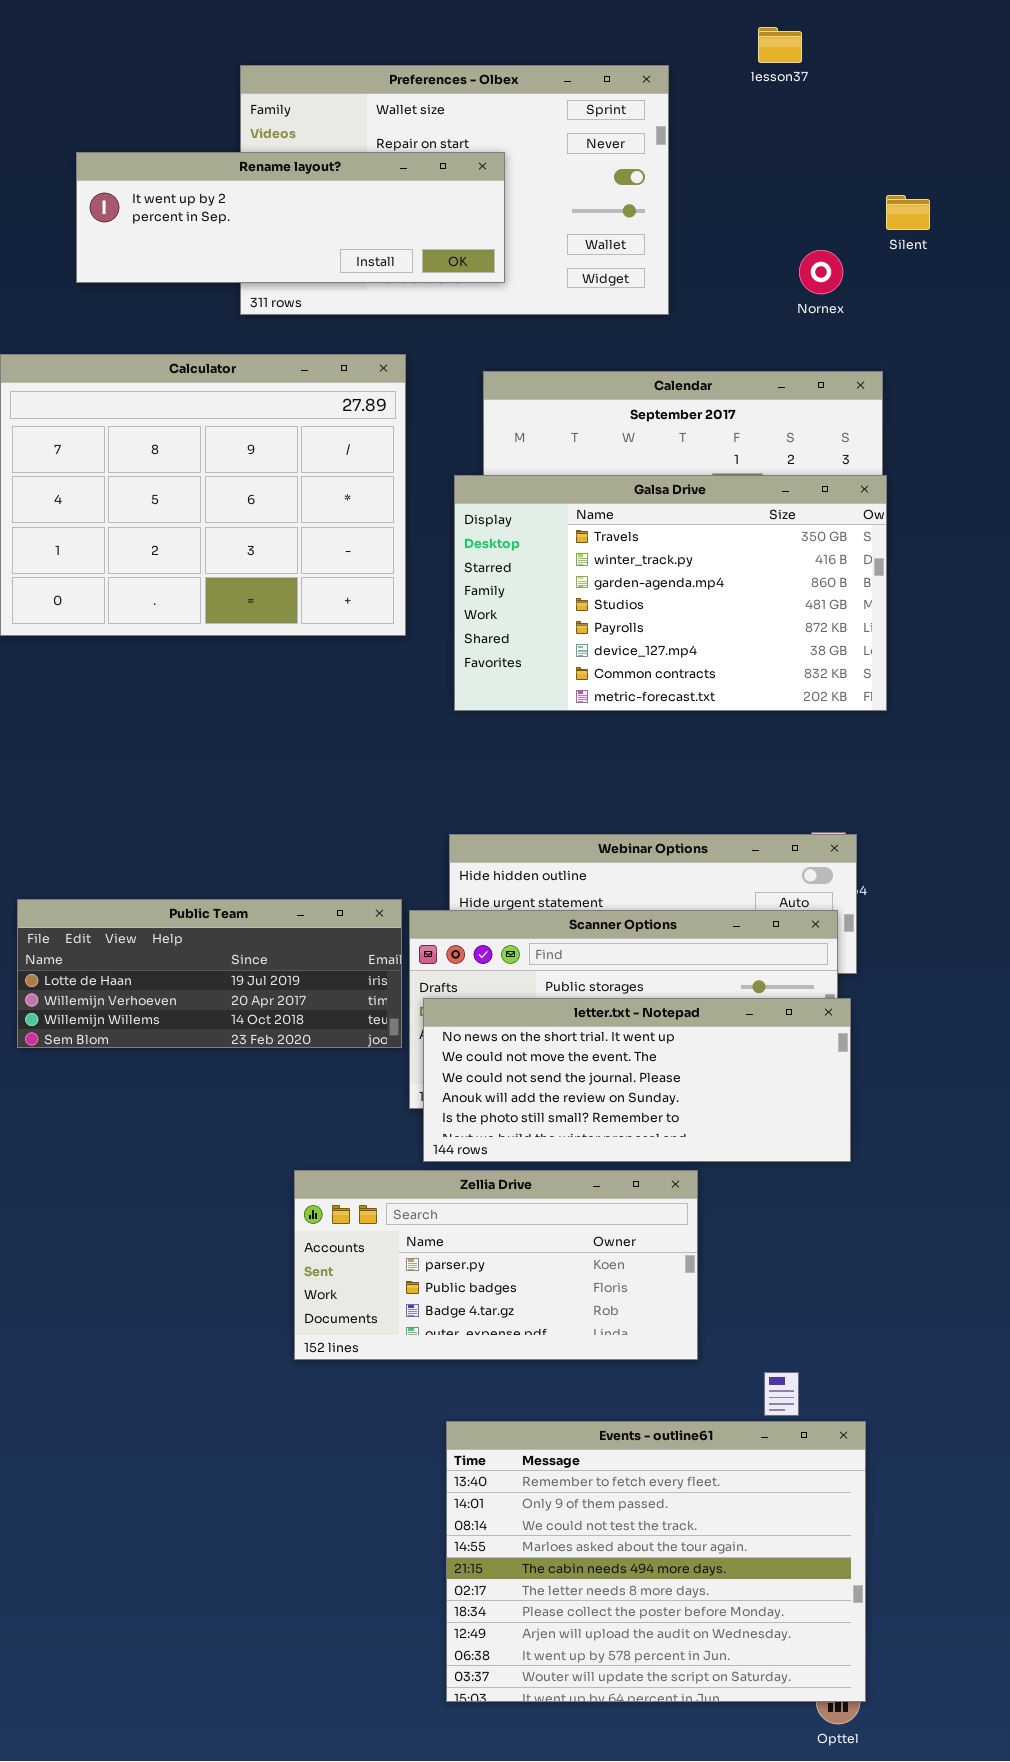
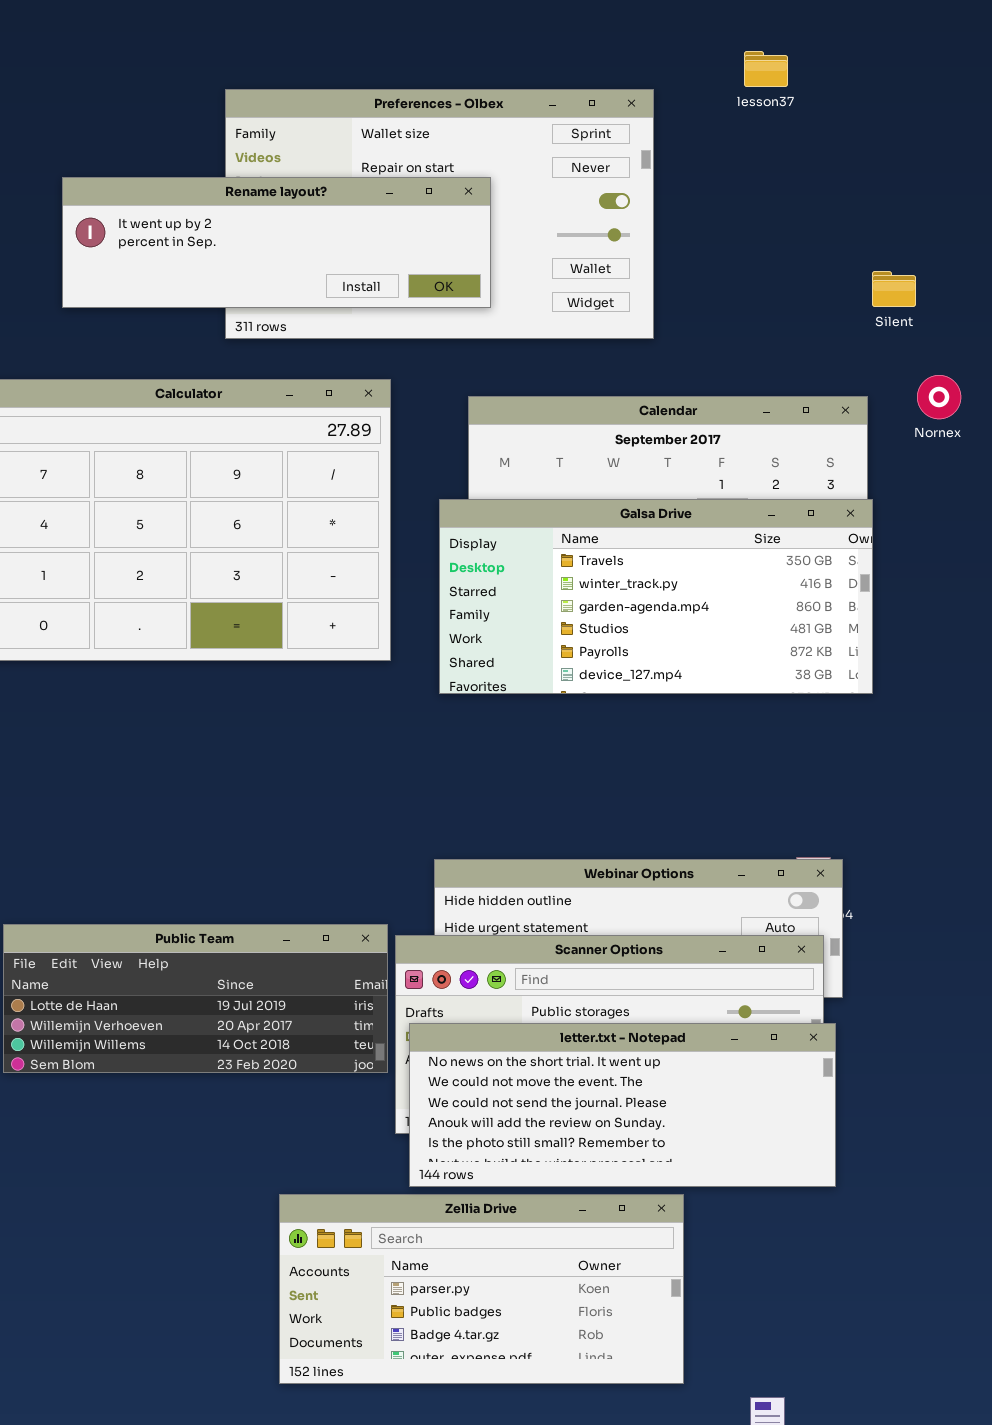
Silent: [886,195,930,230] -> [872,271,916,307], moved
Nornex: [799,250,843,294] -> [917,375,961,419], moved
Galsa Drive: [454,475,887,711] -> [439,499,873,694], resized

